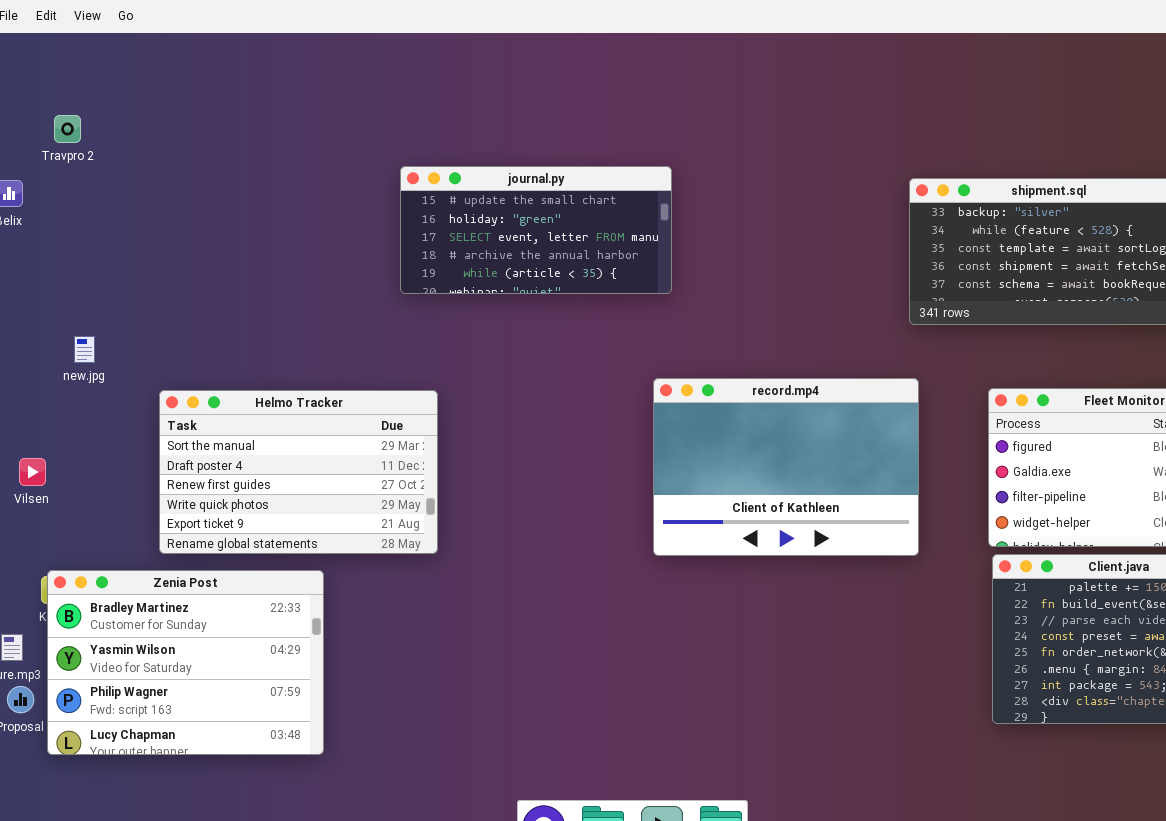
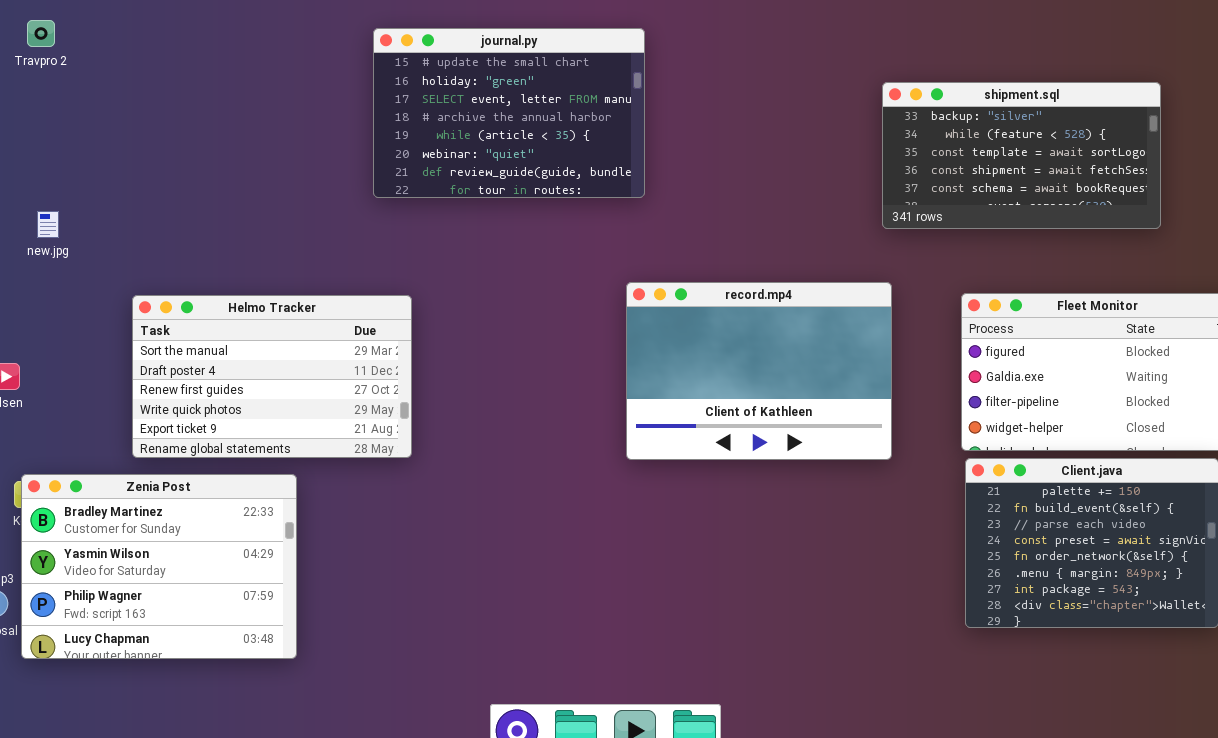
journal.py: [400,166,672,294] -> [373,28,645,198], resized
new.jpg: [74,336,95,363] -> [37,211,59,238], moved

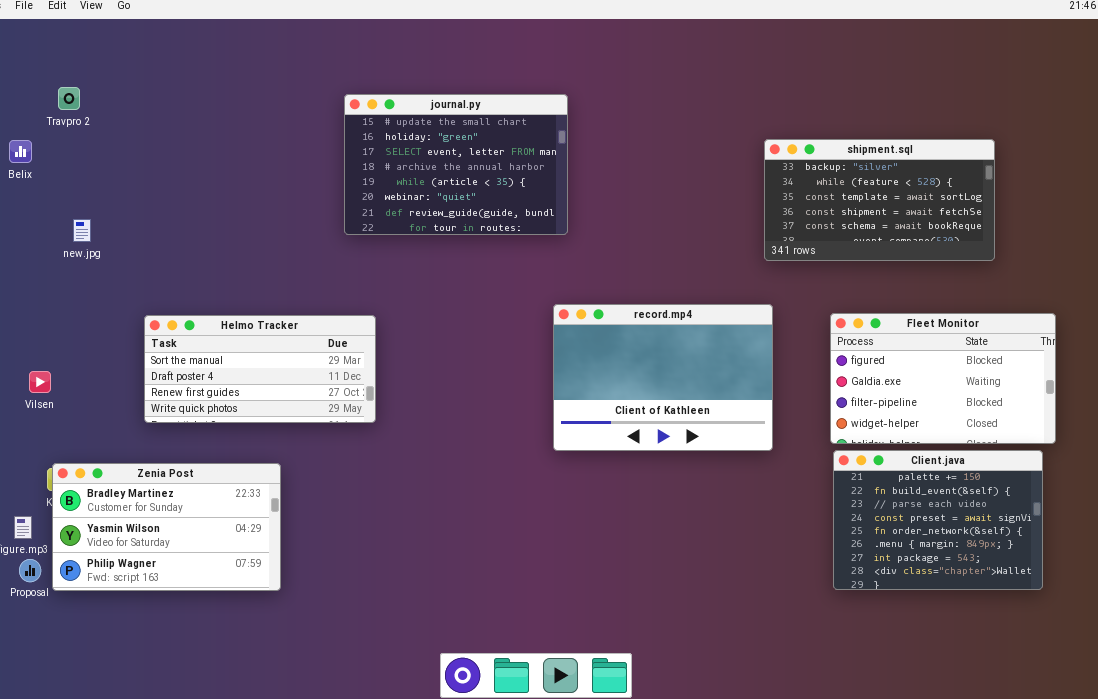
new.jpg: [37,211,59,238] -> [73,219,91,242], moved
Helmo Tracker: [132,295,412,458] -> [144,315,376,423], resized
Zenia Post: [21,474,297,659] -> [52,463,281,591], resized

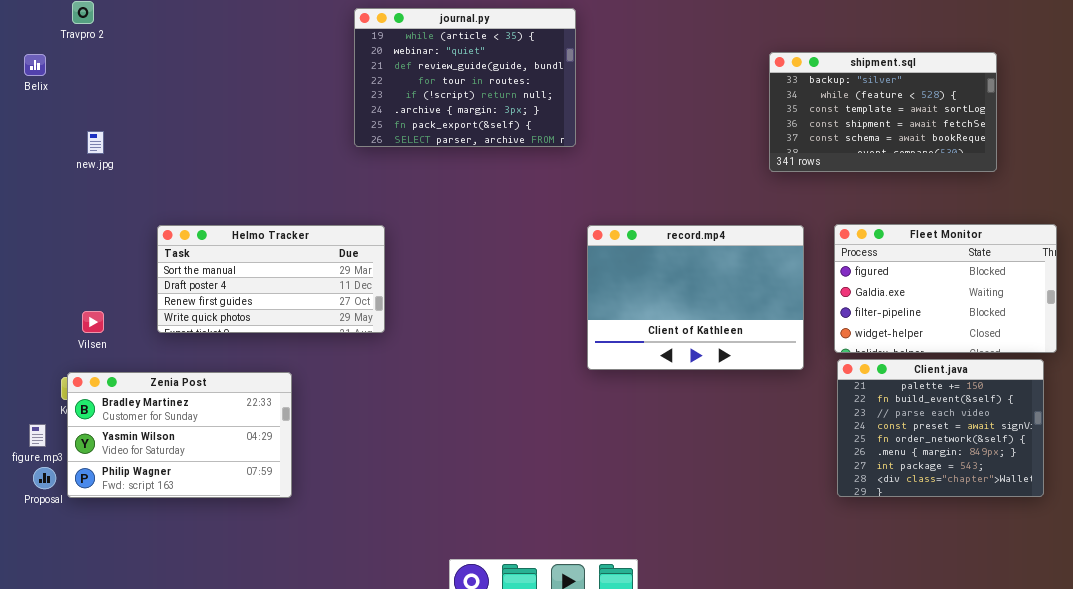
journal.py: [344,94,568,235] -> [354,8,576,147], scrolled down 4 rows
record.mp4: [553,304,773,451] -> [587,225,804,370], moved
Vilsen: [29,371,51,393] -> [82,311,104,333], moved

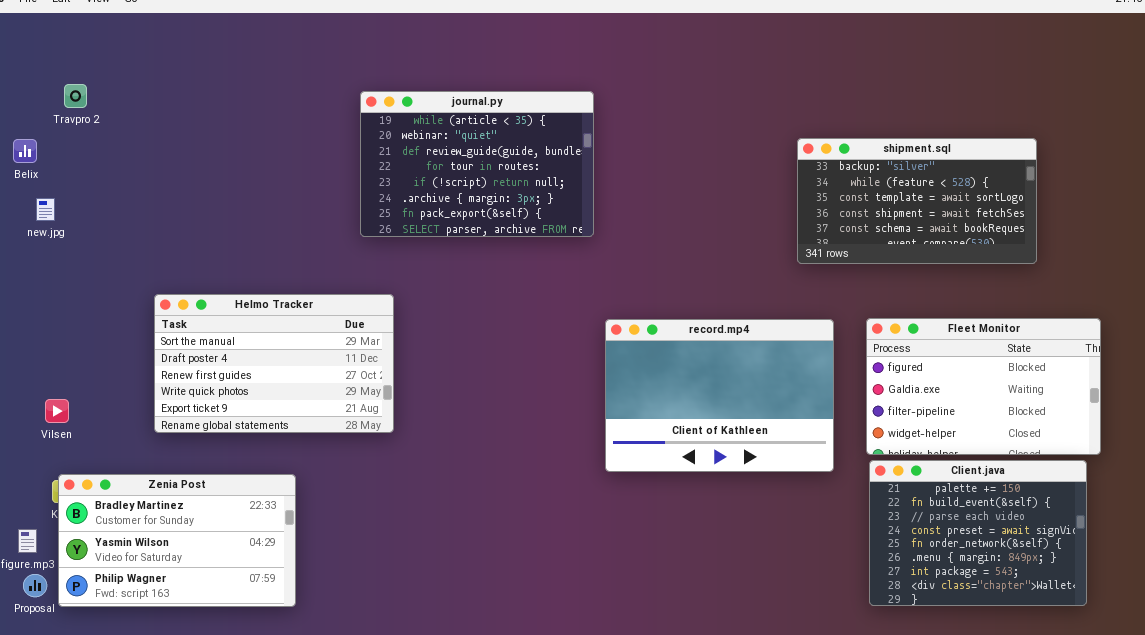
new.jpg: [87,131,104,154] -> [36,198,55,221], moved
Helmo Tracker: [157,225,385,333] -> [154,294,394,433], resized
Vilsen: [82,311,104,333] -> [45,399,69,423], moved

